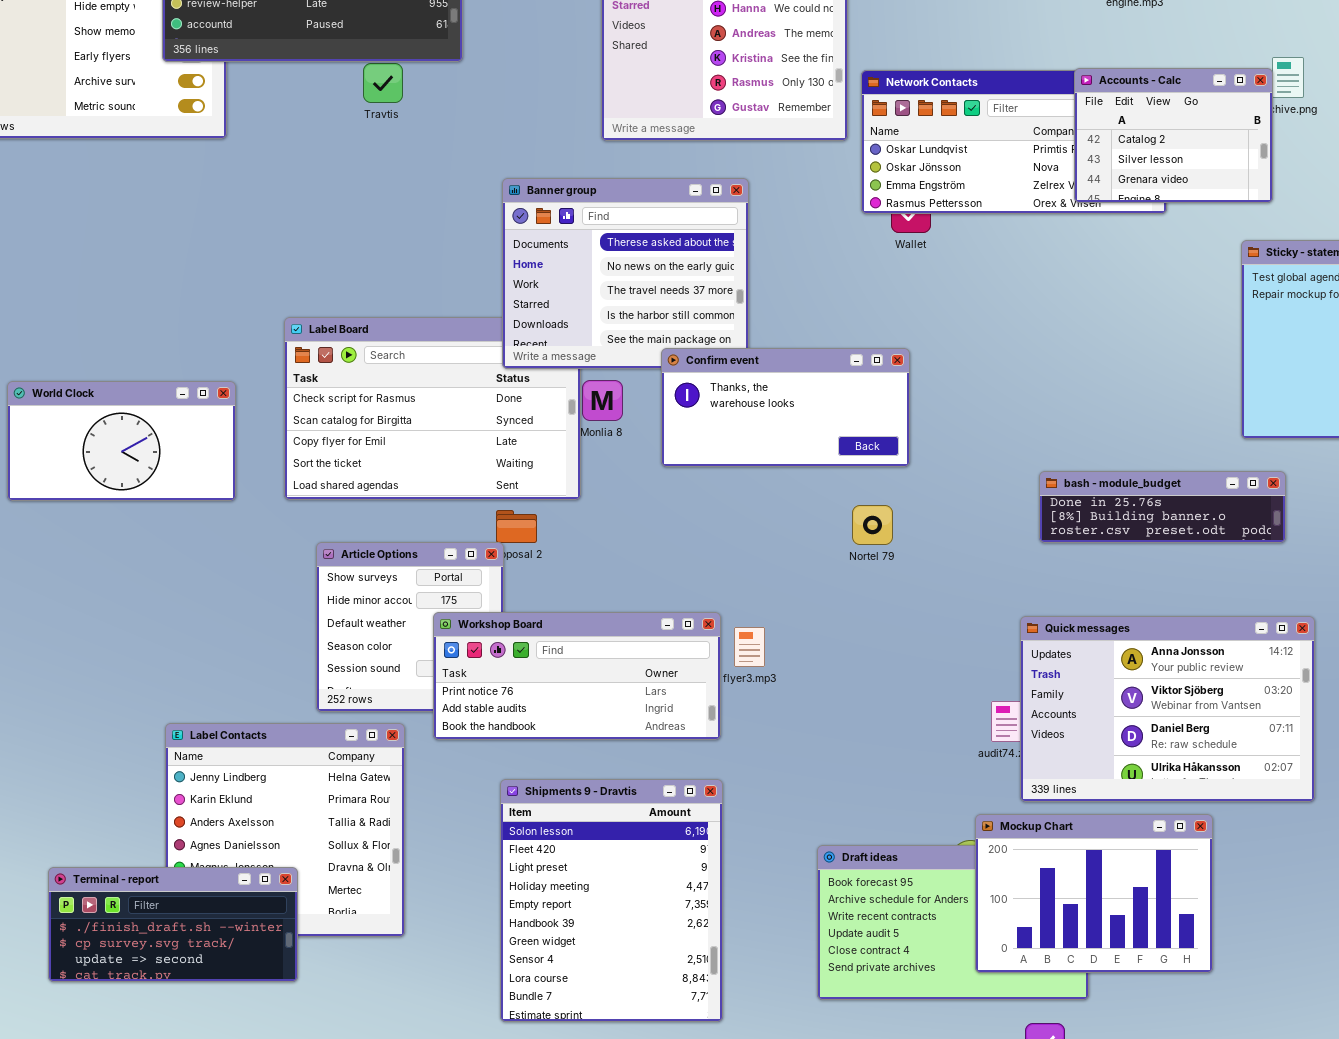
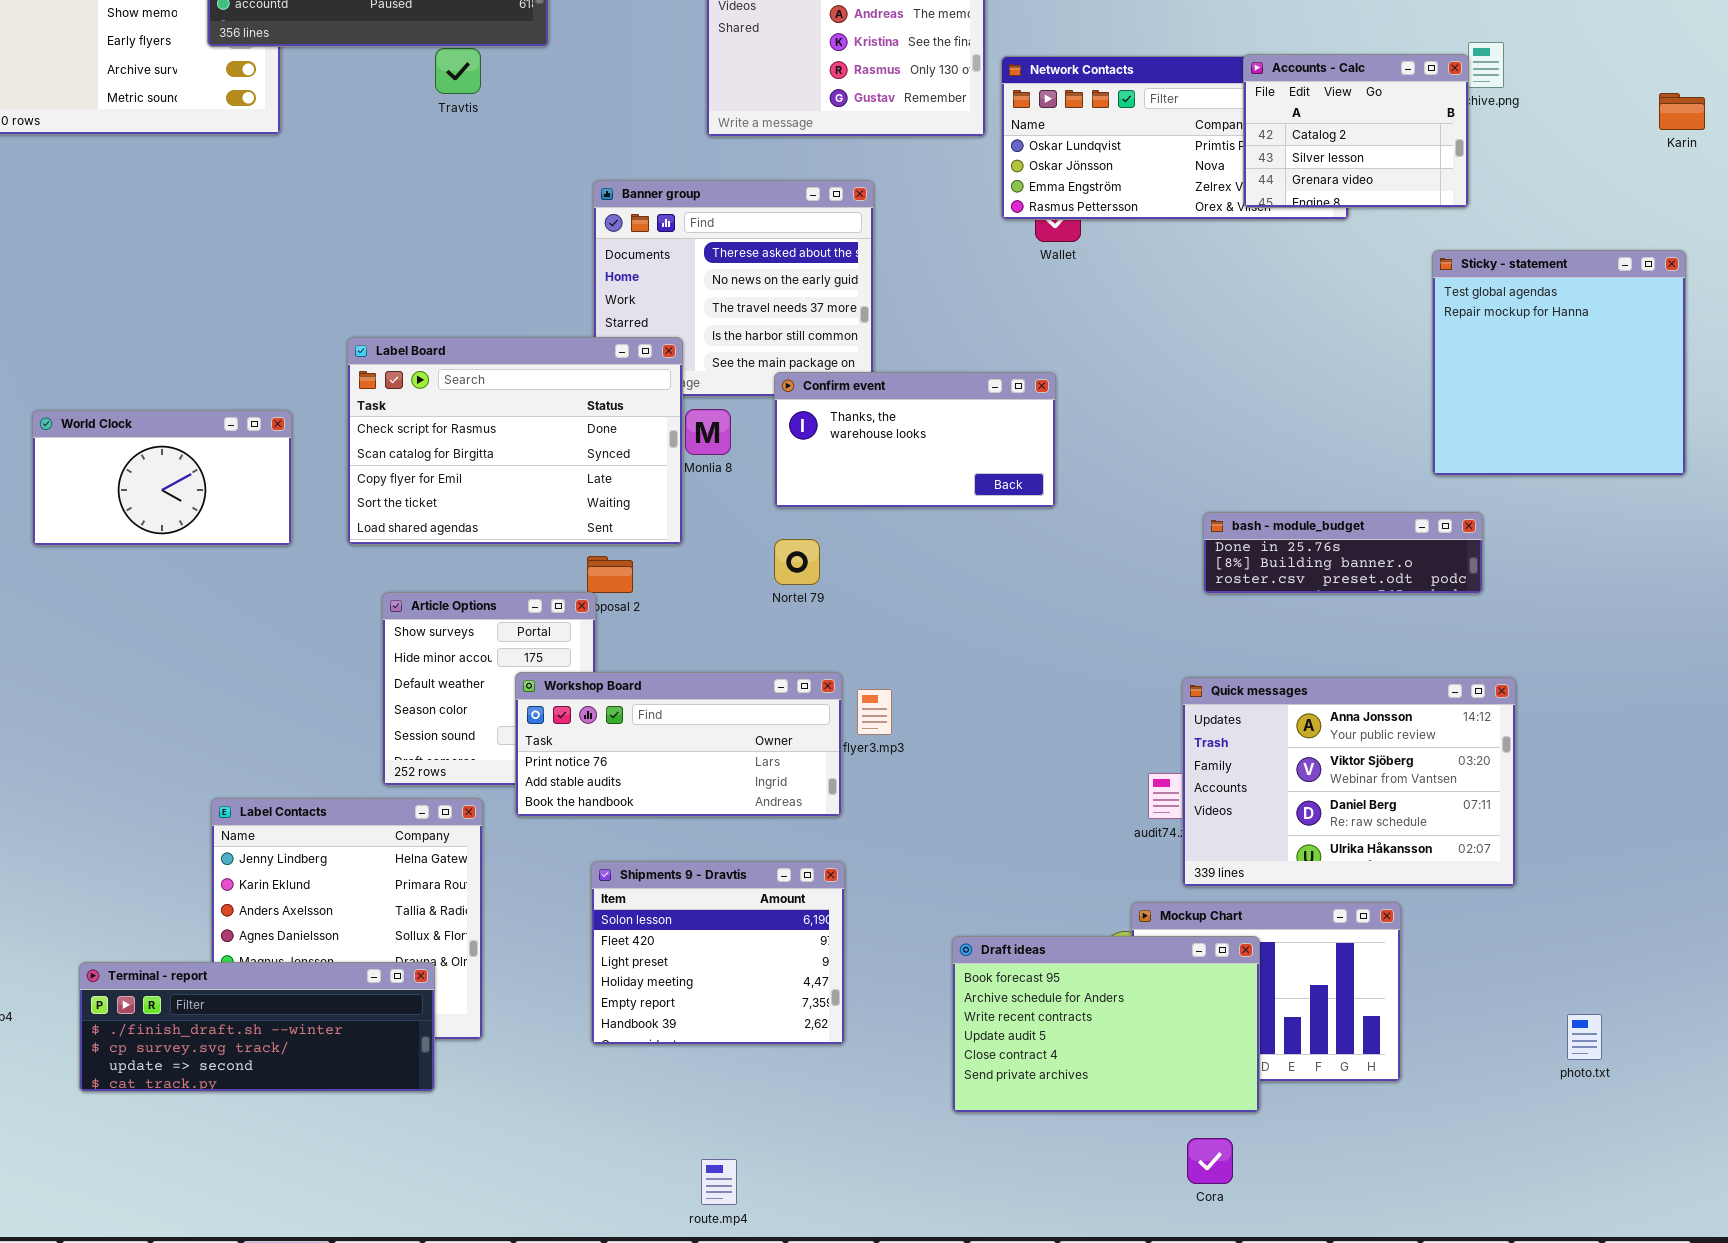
Label Board: [284,317,581,500] -> [347,337,683,545], raised
Nortel 79: [852,505,893,545] -> [774,539,820,585], moved
Shipments 9 - Dravtis: [500,779,723,1022] -> [591,861,845,1045], resized
Draft ideas: [817,845,1089,1000] -> [952,936,1260,1113], raised
Terminal - report: [48,867,298,982] -> [79,962,435,1092], resized

